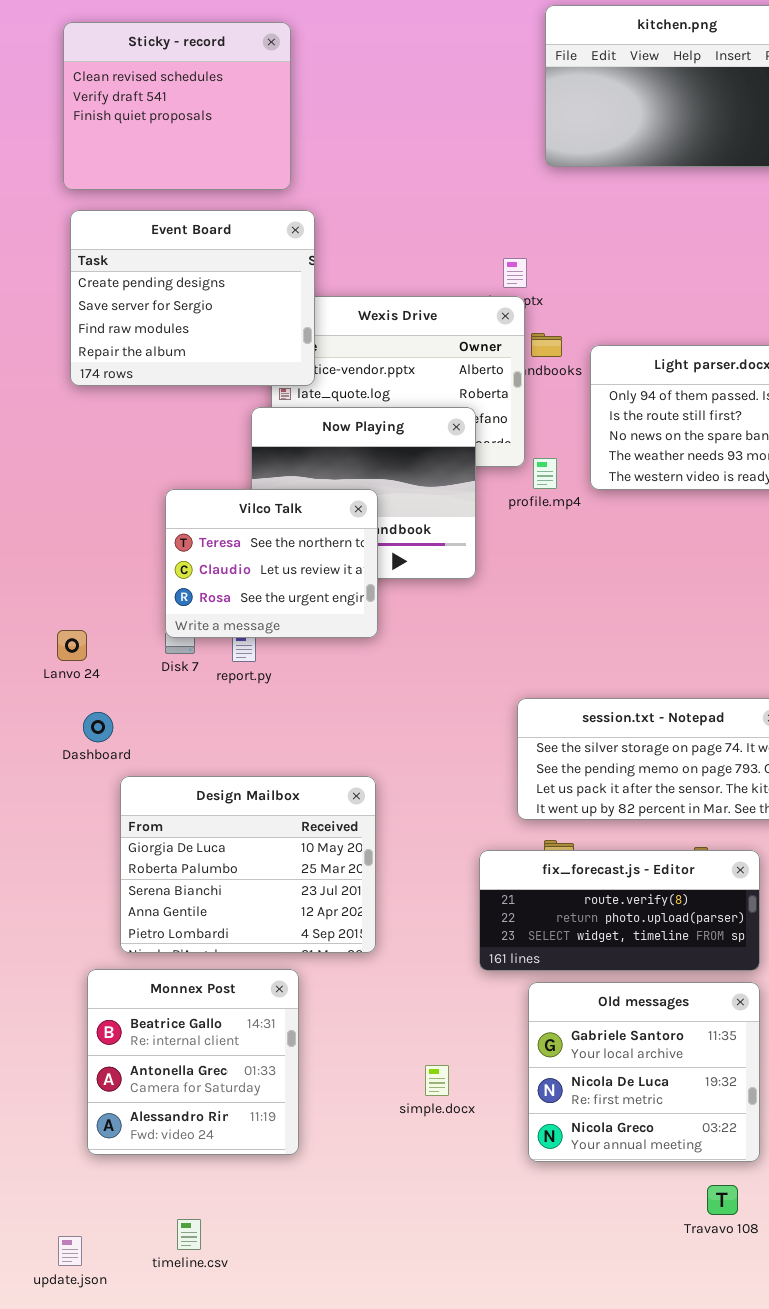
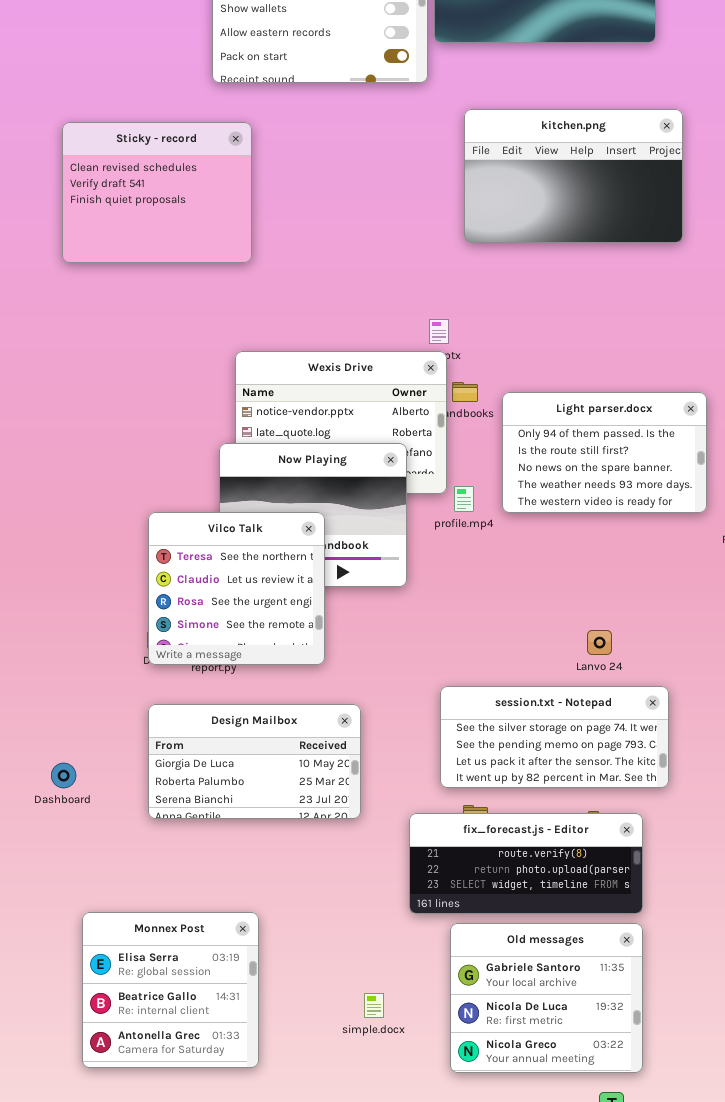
Event Board: [70,210,315,386] -> none, closed
Vilco Talk: [165,489,378,638] -> [148,512,325,665], resized
Lanvo 24: [57,630,87,661] -> [587,630,612,655], moved
Dashboard: [83,712,113,742] -> [51,763,76,788], moved
Design Mailbox: [120,776,376,953] -> [148,704,361,819], moved, resized
Monnex Post: [87,969,299,1155] -> [82,912,259,1068], scrolled up 1 row

